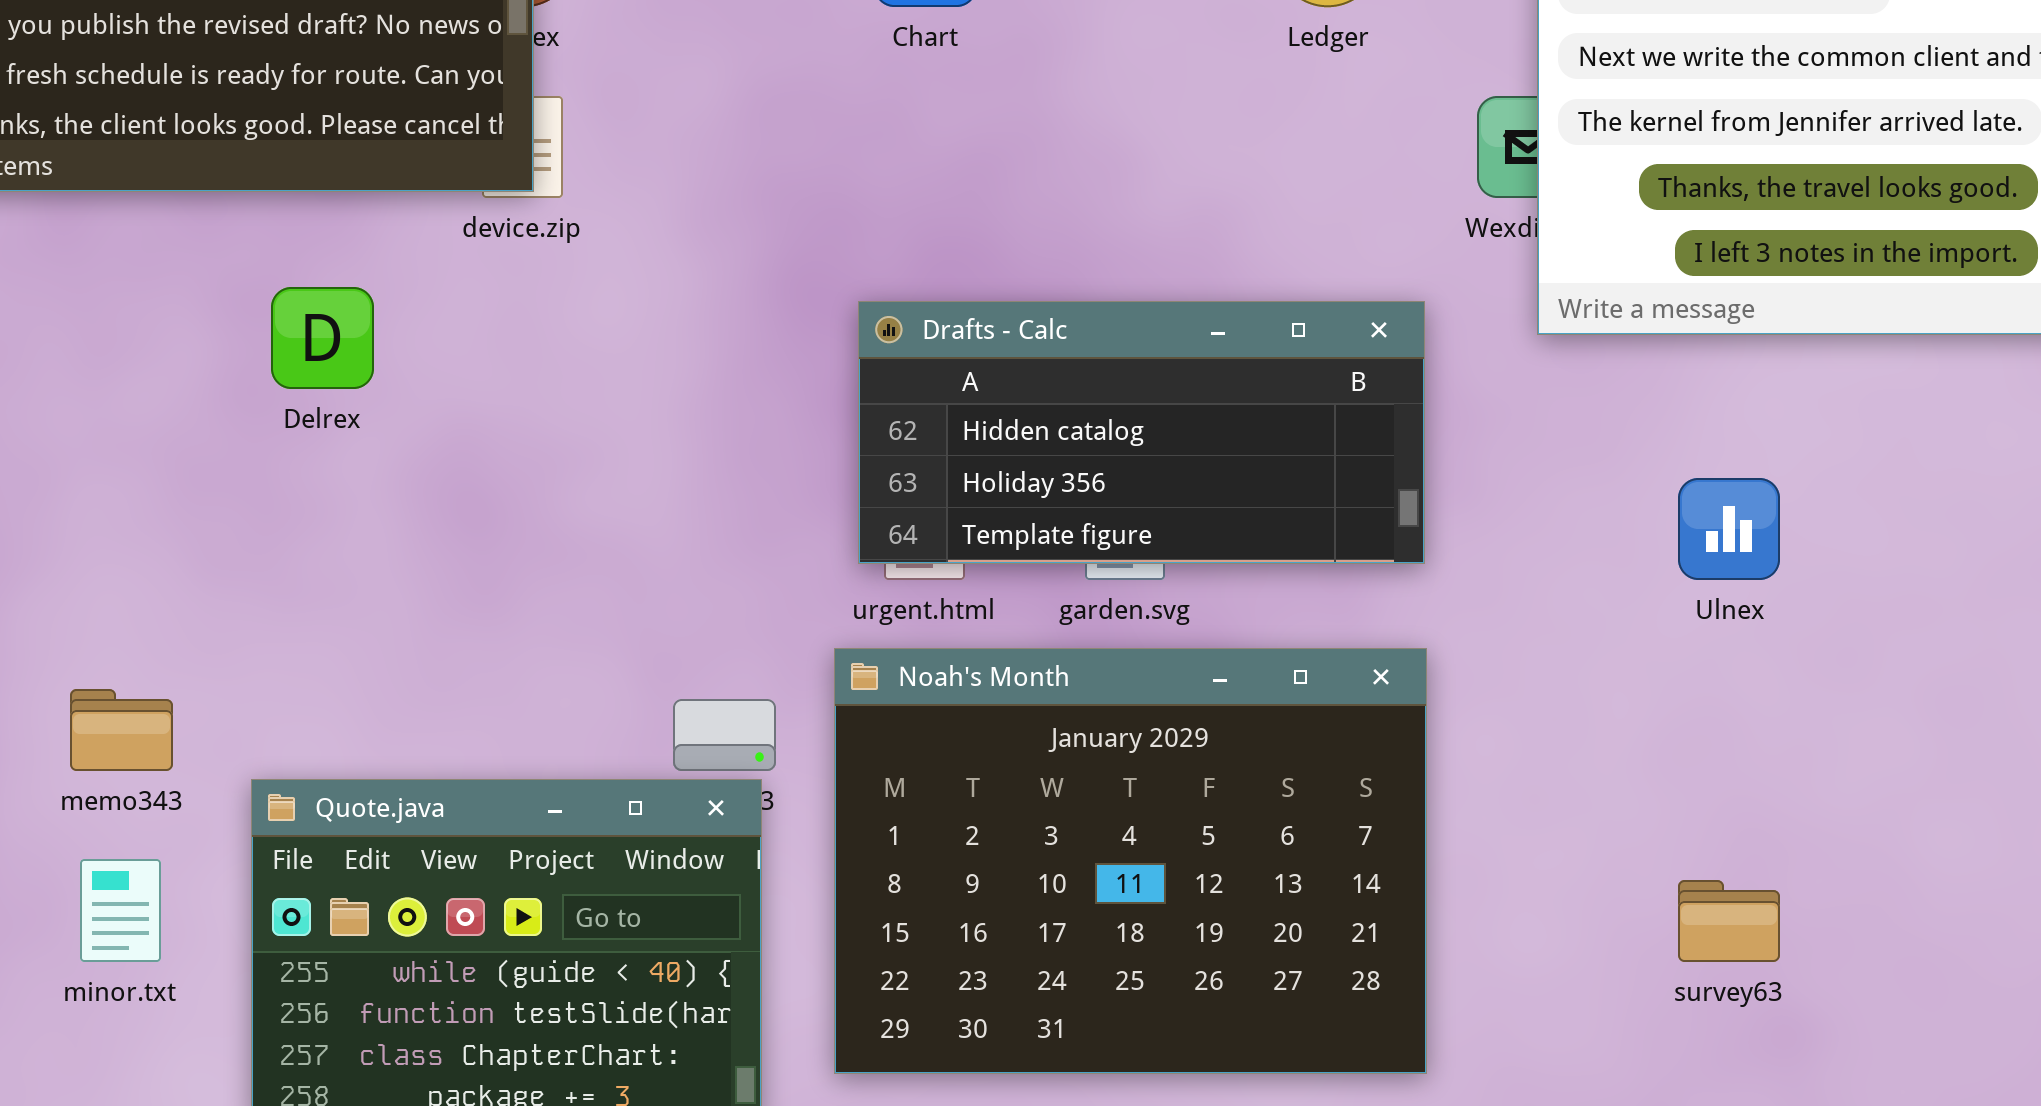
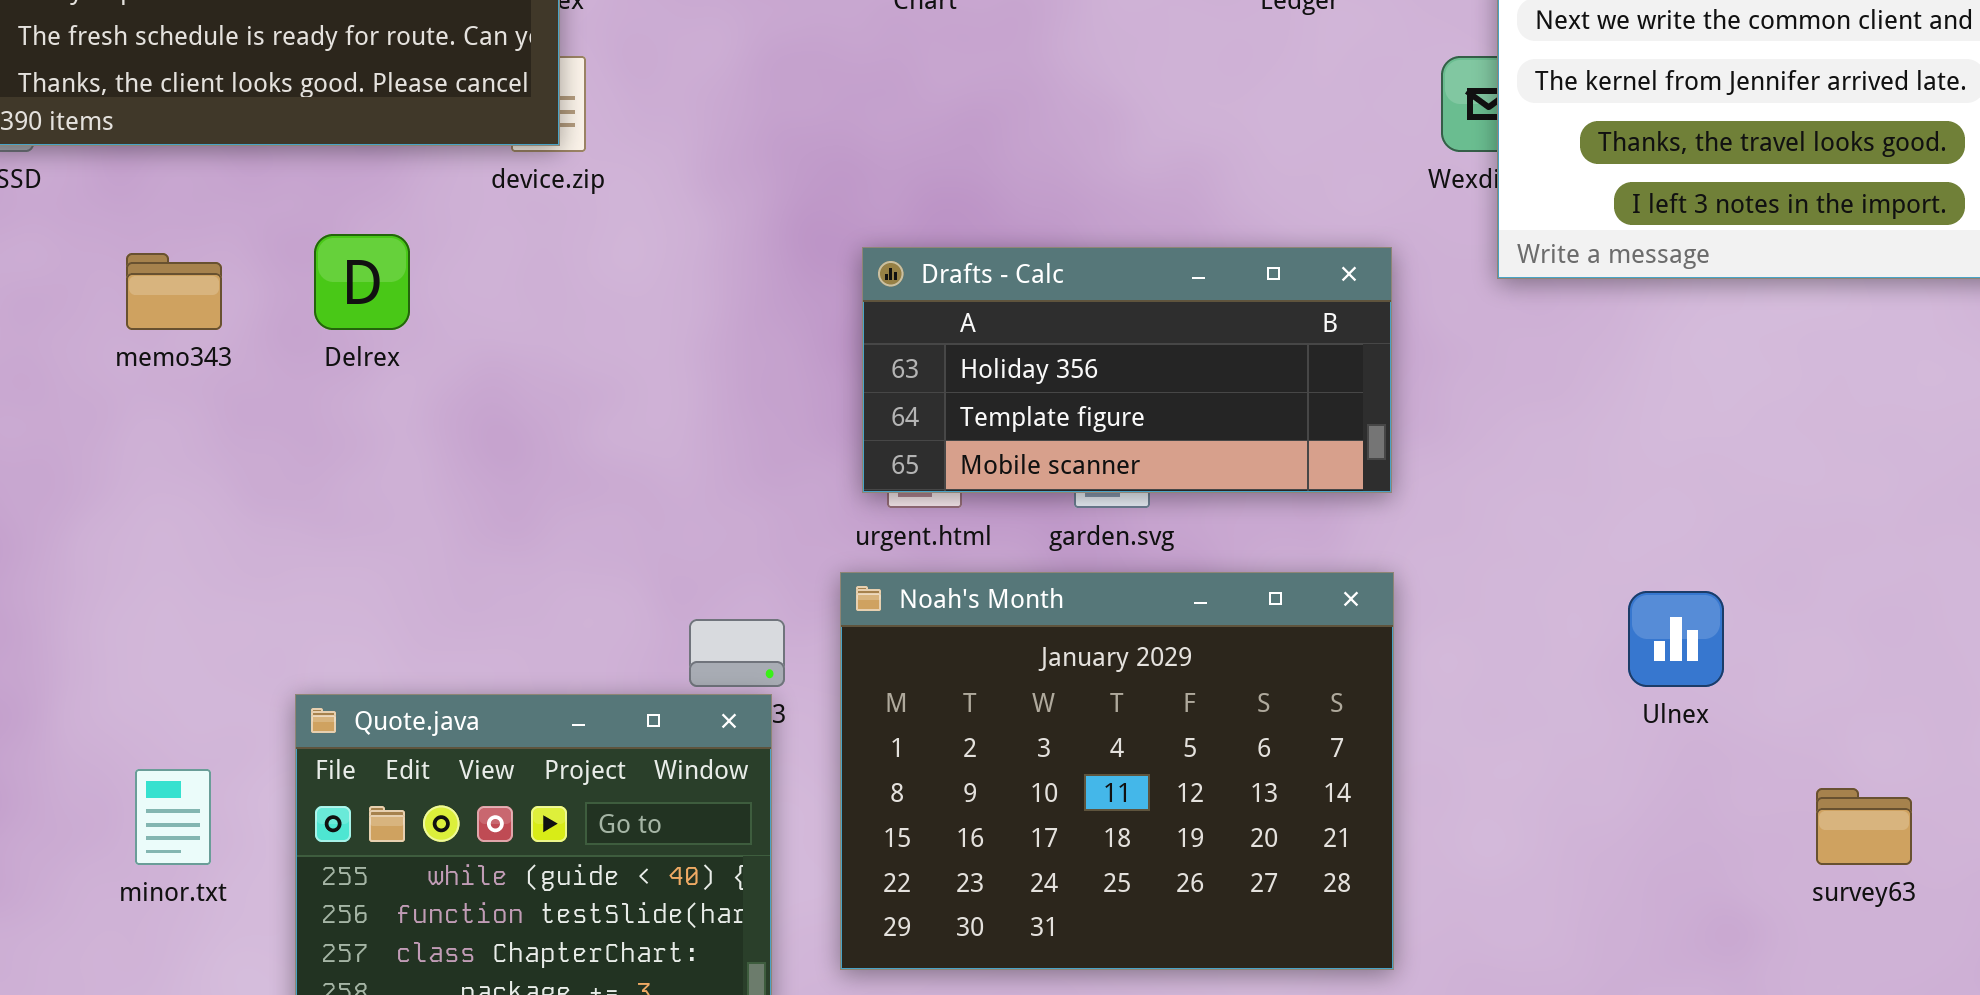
Drafts - Calc: [858,301,1425,564] -> [862,247,1392,493], scrolled down 1 row
Ulnex: [1678,478,1780,580] -> [1628,591,1724,687], moved
memo343: [70,689,173,771] -> [126,253,222,330], moved
survey63: [1678,880,1780,962] -> [1816,788,1912,865], moved

